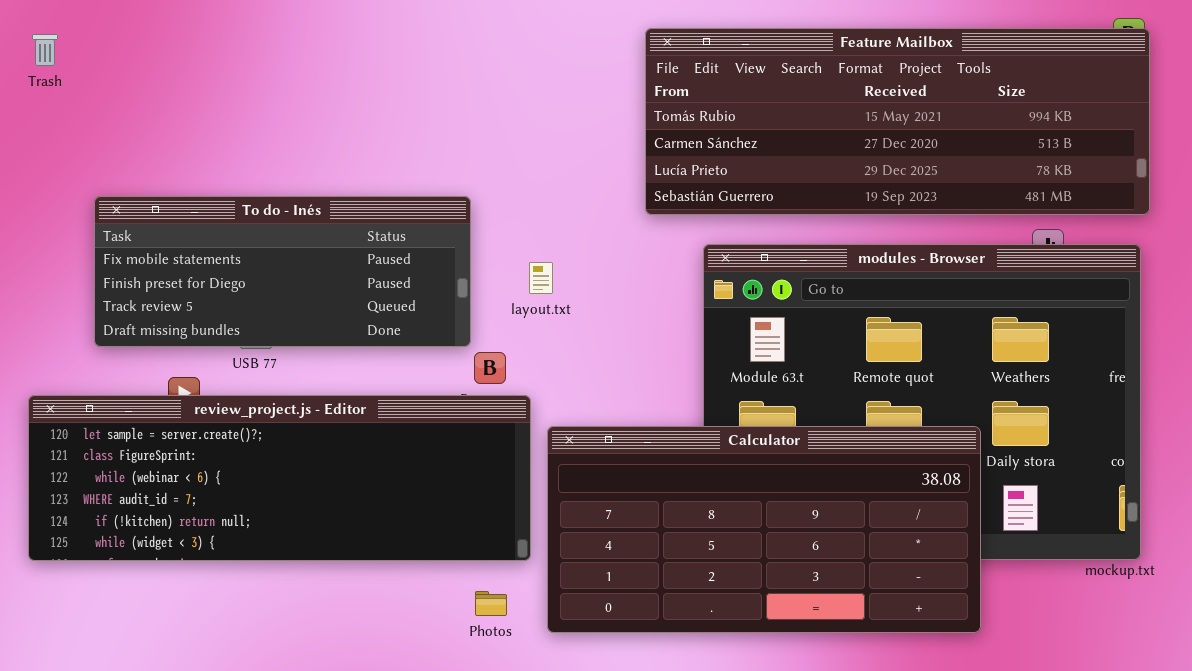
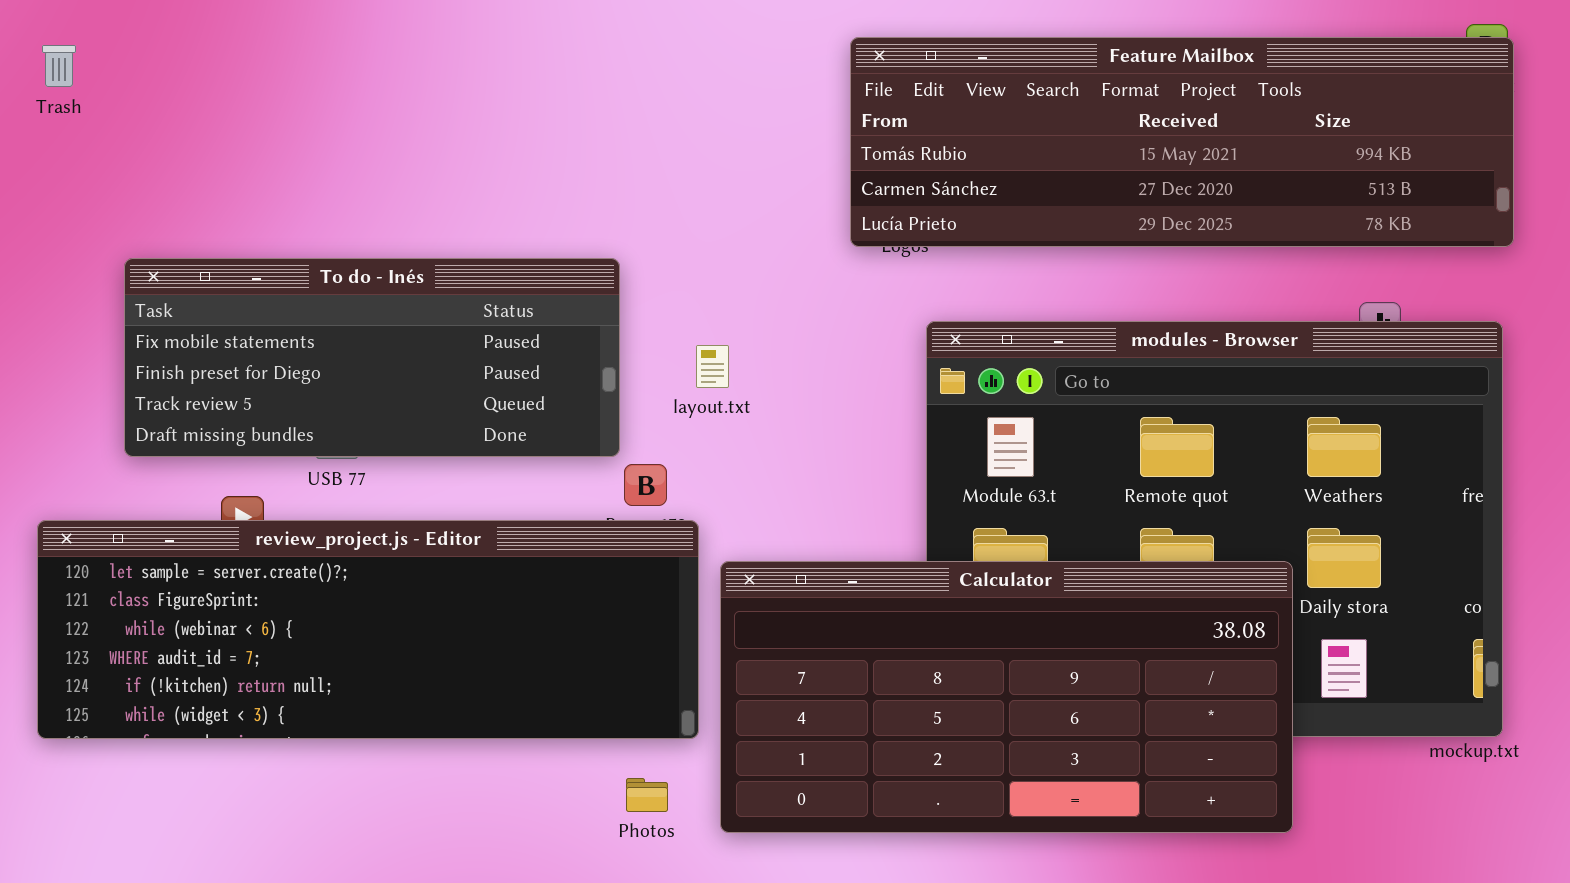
Feature Mailbox: [645,28,1150,215] -> [850,37,1514,247], resized

